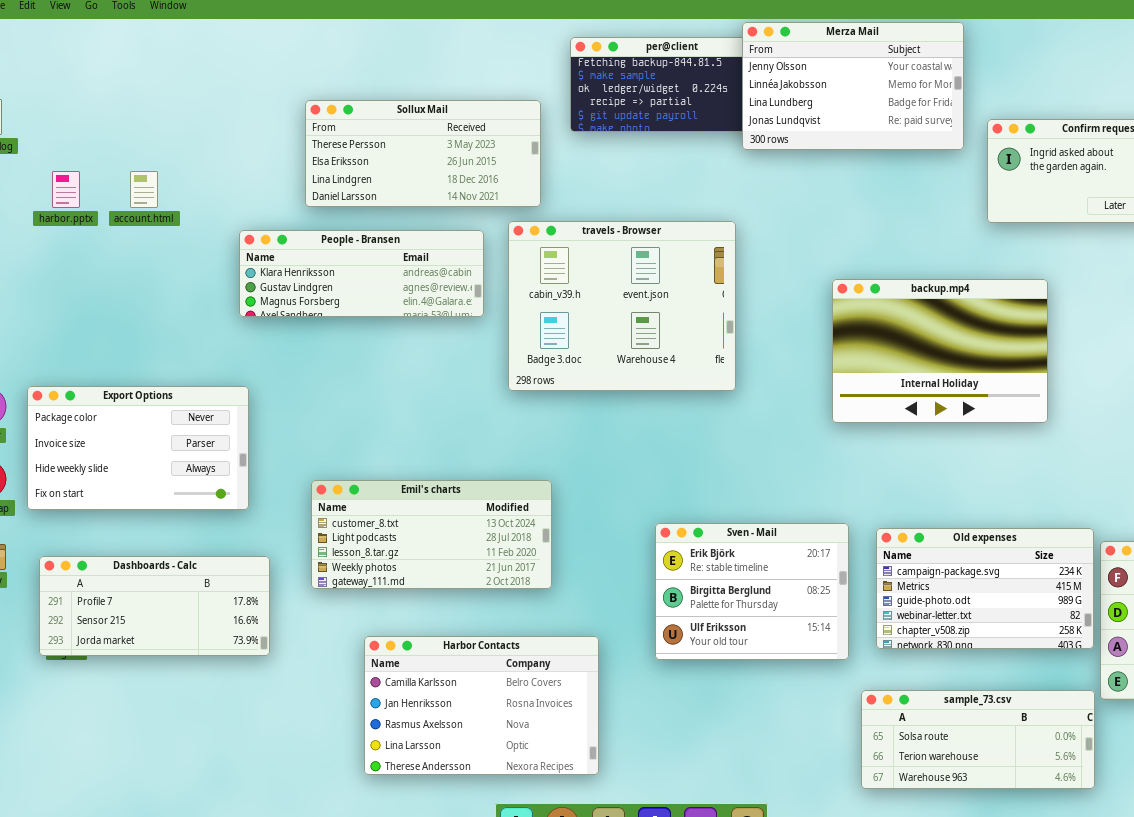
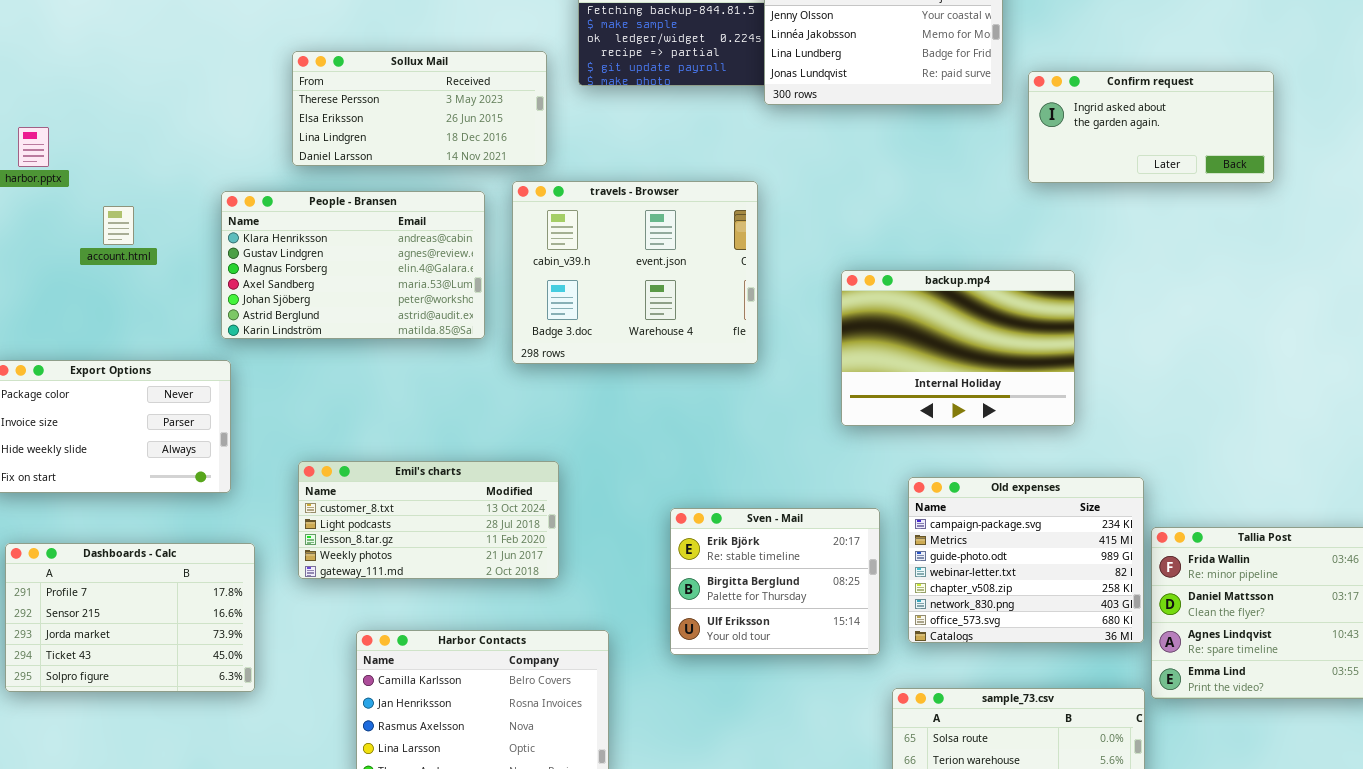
account.html: [130,171,158,208] -> [103,206,134,245], moved
People - Bransen: [239,230,484,317] -> [221,191,485,339], resized
backup.mp4: [832,279,1048,423] -> [841,270,1075,426], moved
Old expenses: [876,528,1094,649] -> [908,477,1144,643], resized
Dashboards - Calc: [39,556,270,656] -> [5,543,255,692], resized

